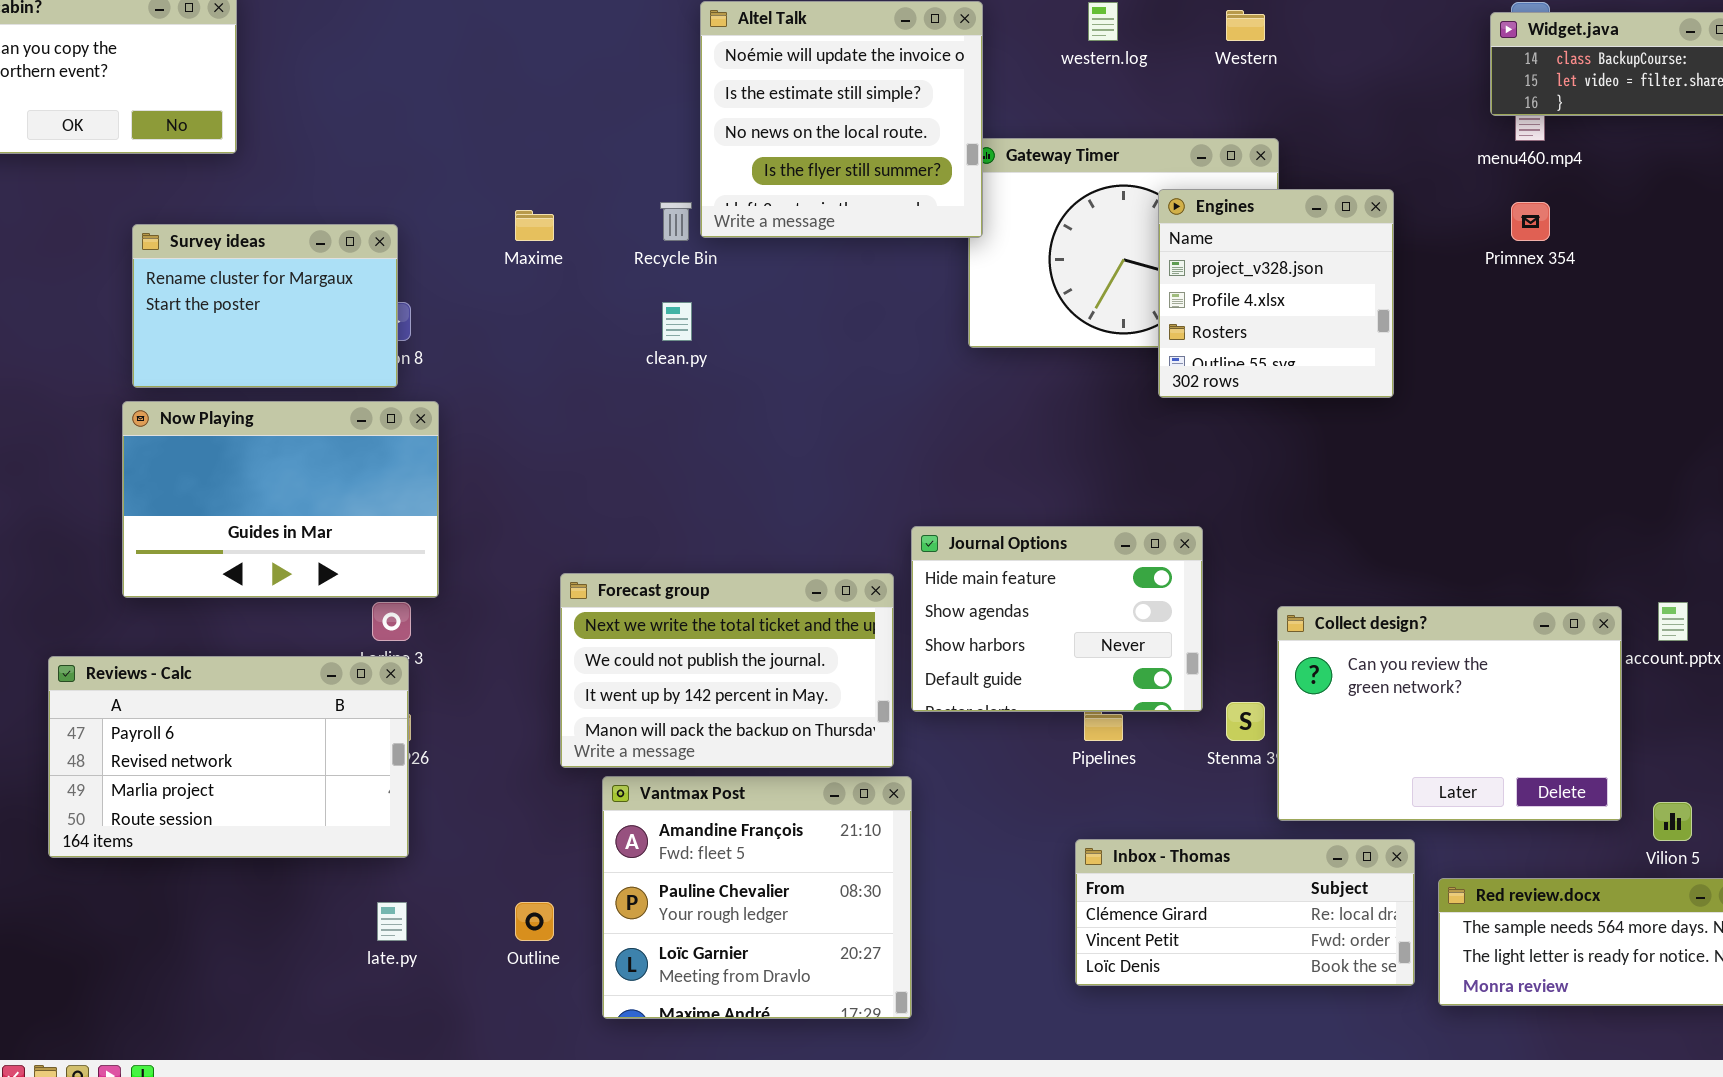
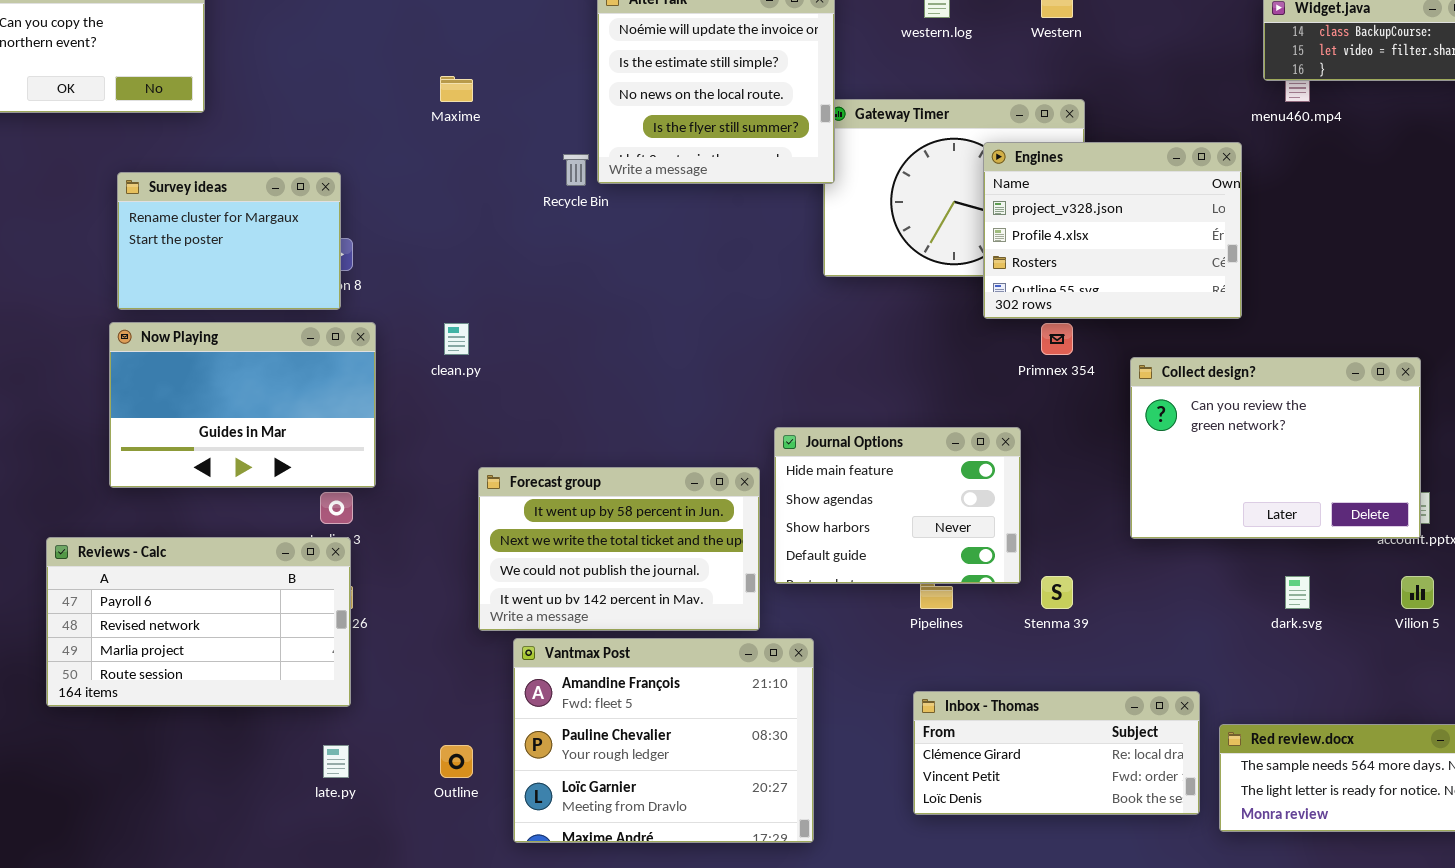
Engines: [1158,189,1394,398] -> [983,142,1242,319], resized
Primnex 354: [1511,202,1550,241] -> [1041,323,1073,355], moved
Maxime: [515,210,554,241] -> [440,76,473,102], moved
clean.py: [662,302,692,341] -> [444,323,469,355], moved
Forecast group: [560,573,894,768] -> [478,467,760,631], scrolled up 1 row
Collect design?: [1277,606,1622,821] -> [1130,357,1421,539], moved
Vantmax Post: [602,776,912,1019] -> [513,638,814,843], resized
Vilion 5: [1653,802,1692,841] -> [1401,576,1434,609], moved

